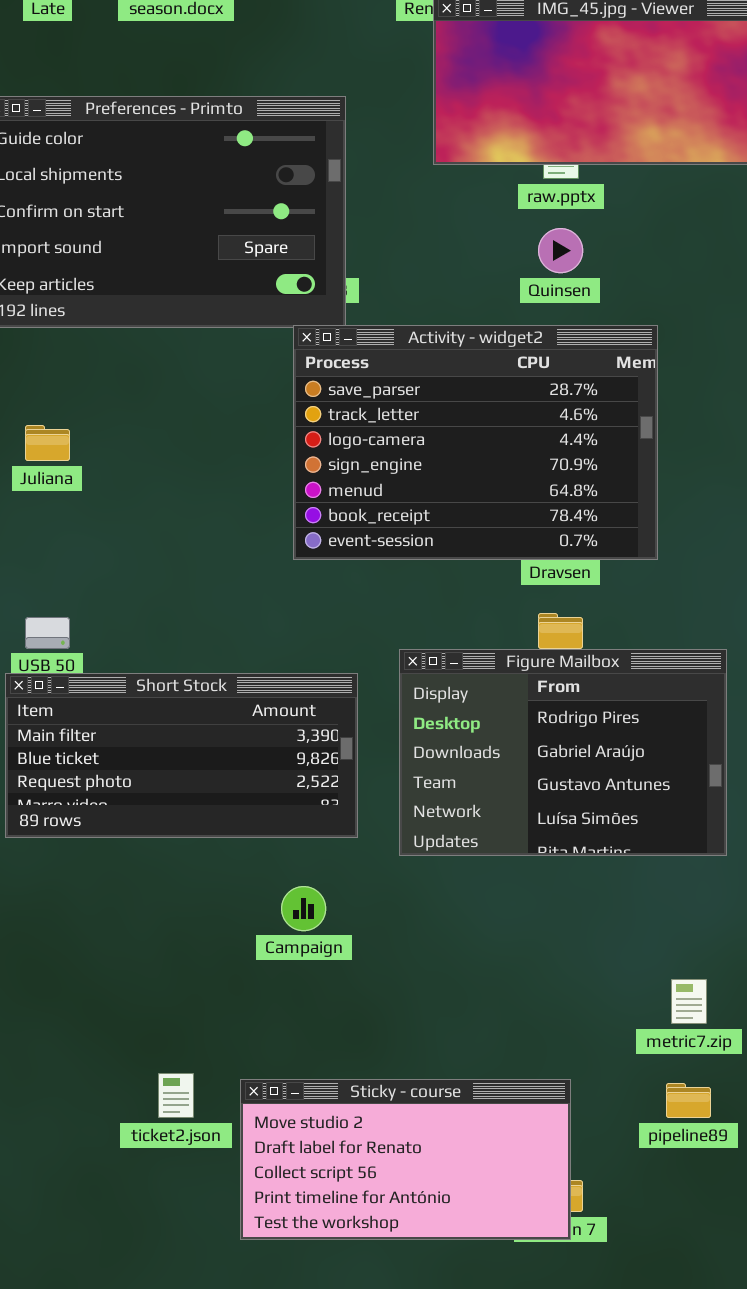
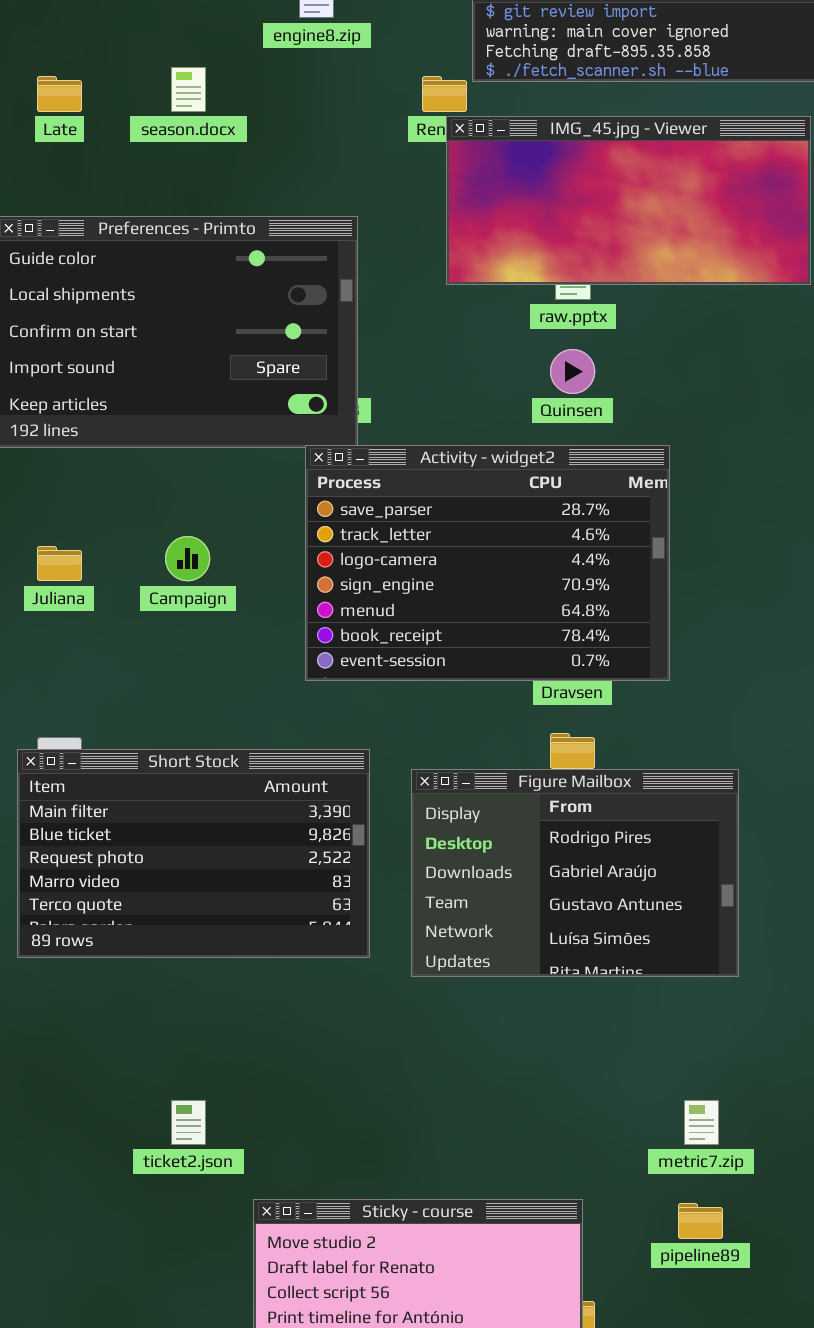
Short Stock: [5,673,358,838] -> [17,749,370,958], resized
Campaign: [281,886,326,931] -> [165,536,210,581], moved
ticket2.json: [158,1073,194,1118] -> [171,1100,206,1145], moved

